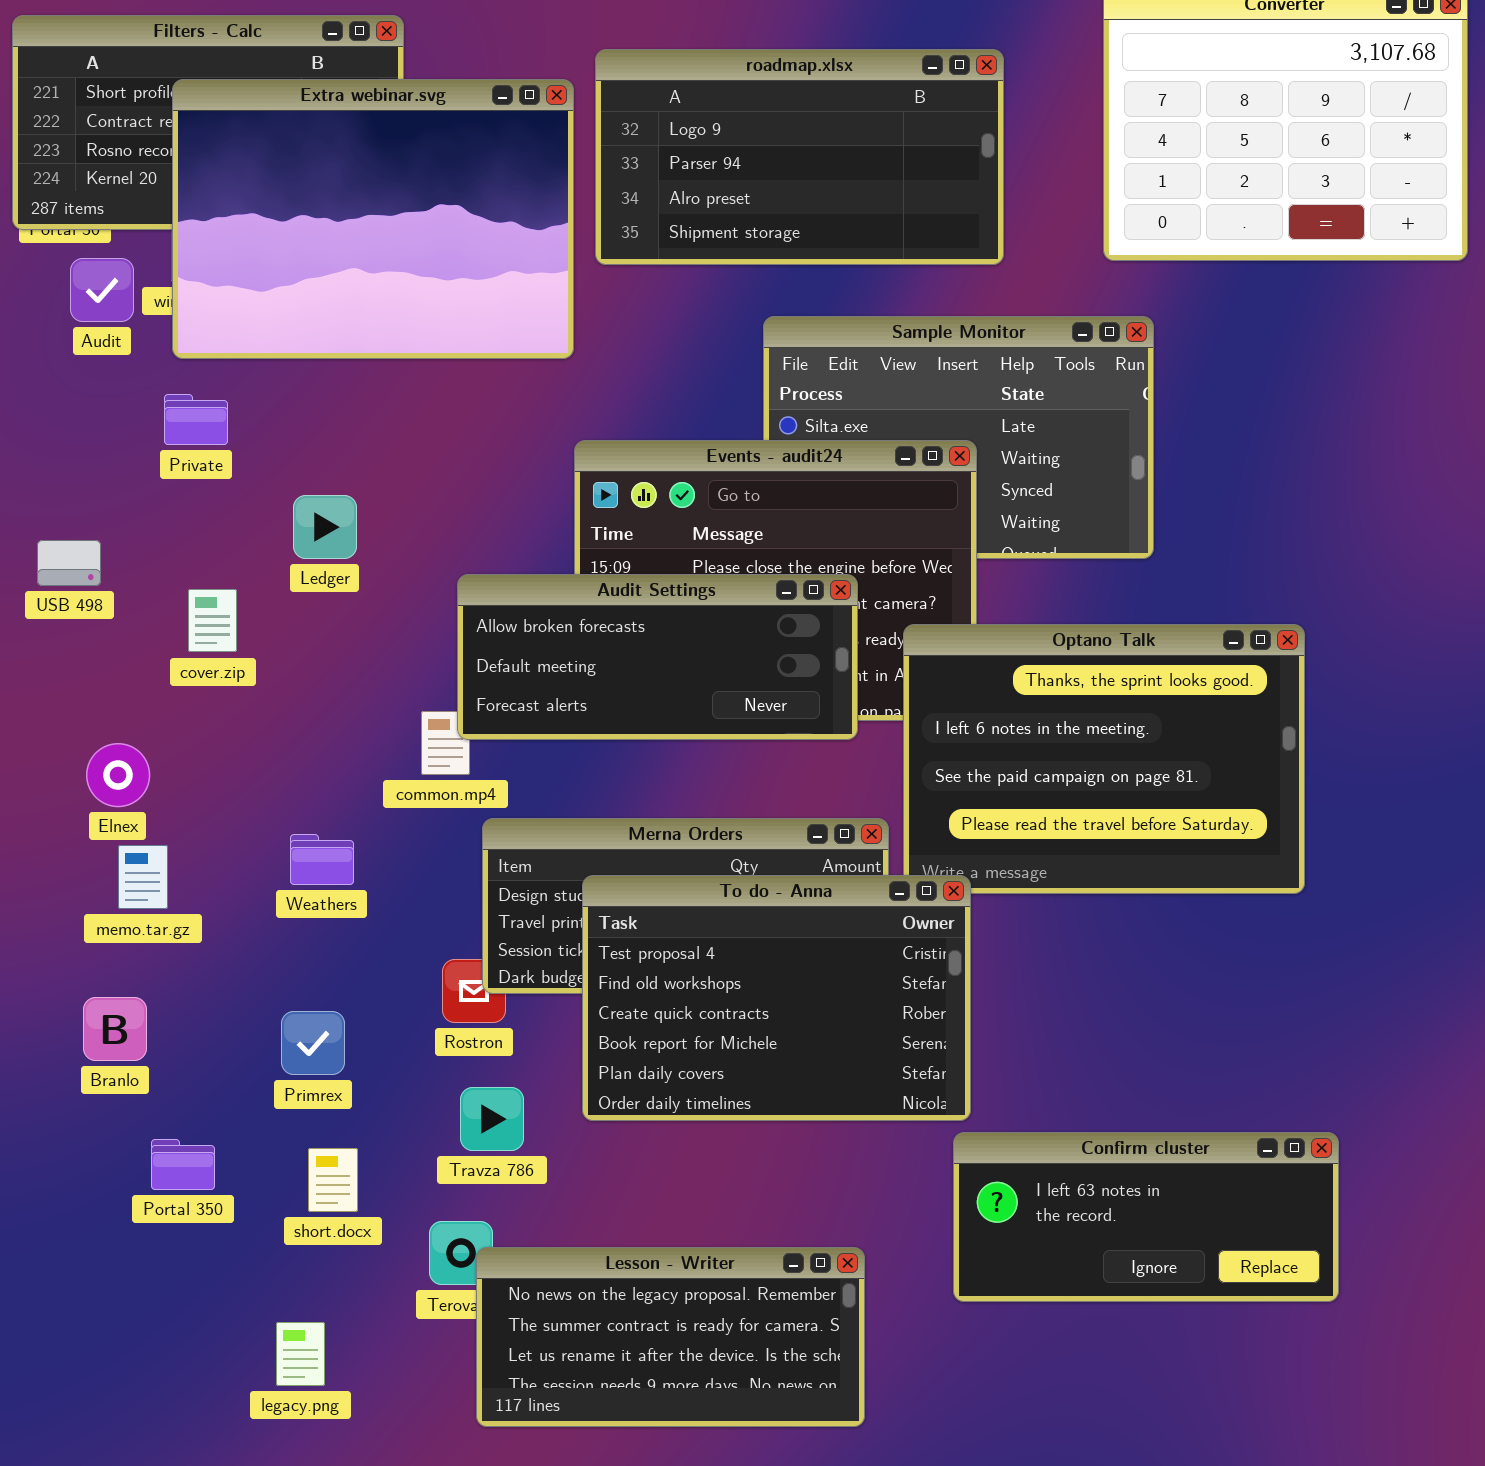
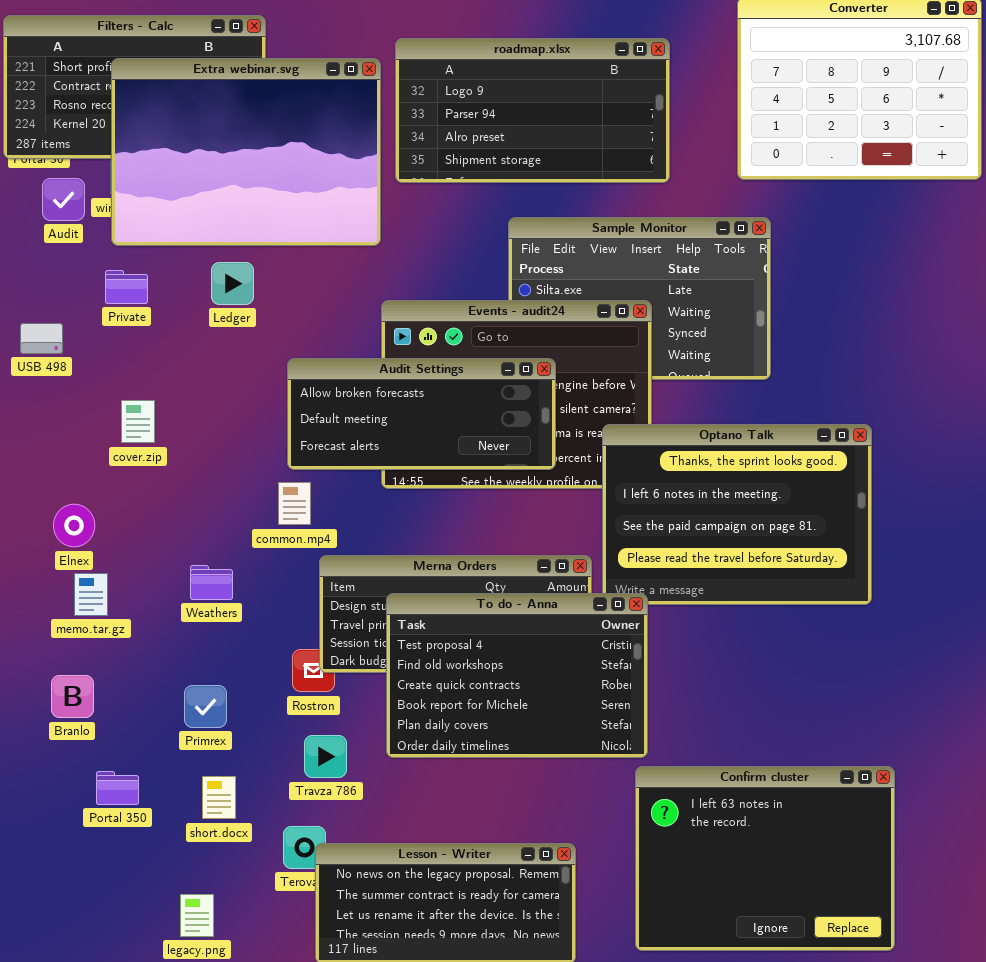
Ledger: [293,495,357,559] -> [211,262,254,305], moved
USB 498: [37,540,101,586] -> [20,323,63,354], moved
Audit Settings: [457,574,858,740] -> [287,358,556,470], moved
Confirm cluster: [953,1132,1339,1302] -> [635,766,895,951], resized

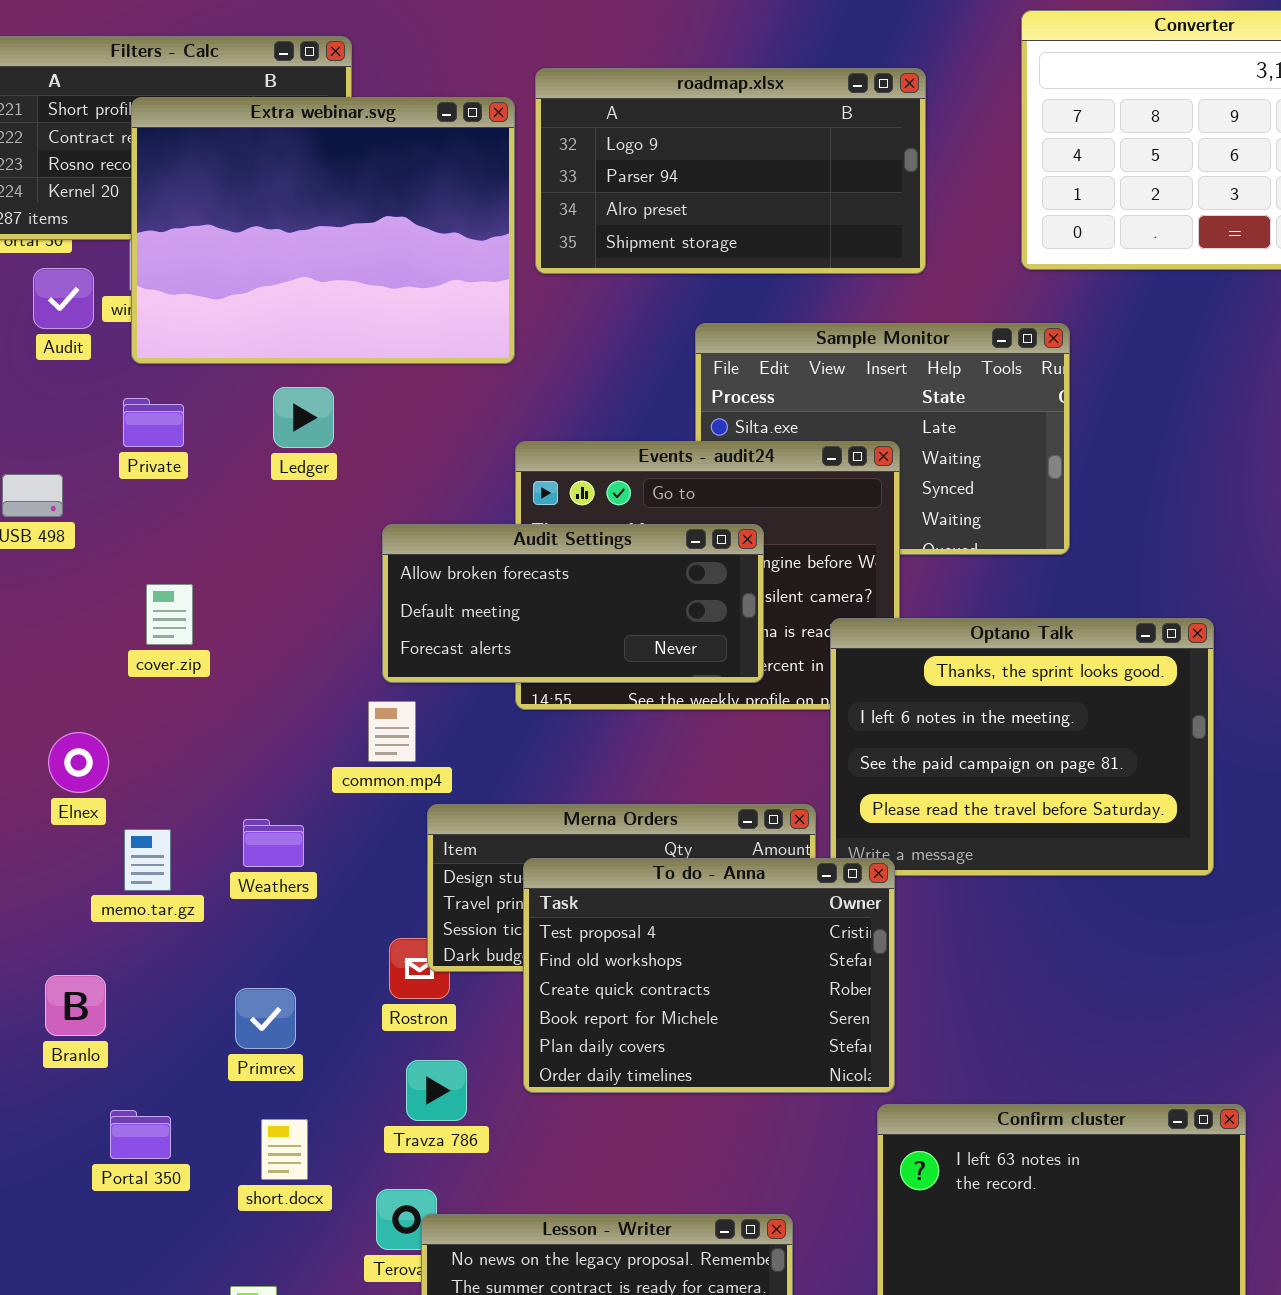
memo.tar.gz: [74,573,108,616] -> [124,829,171,891], moved

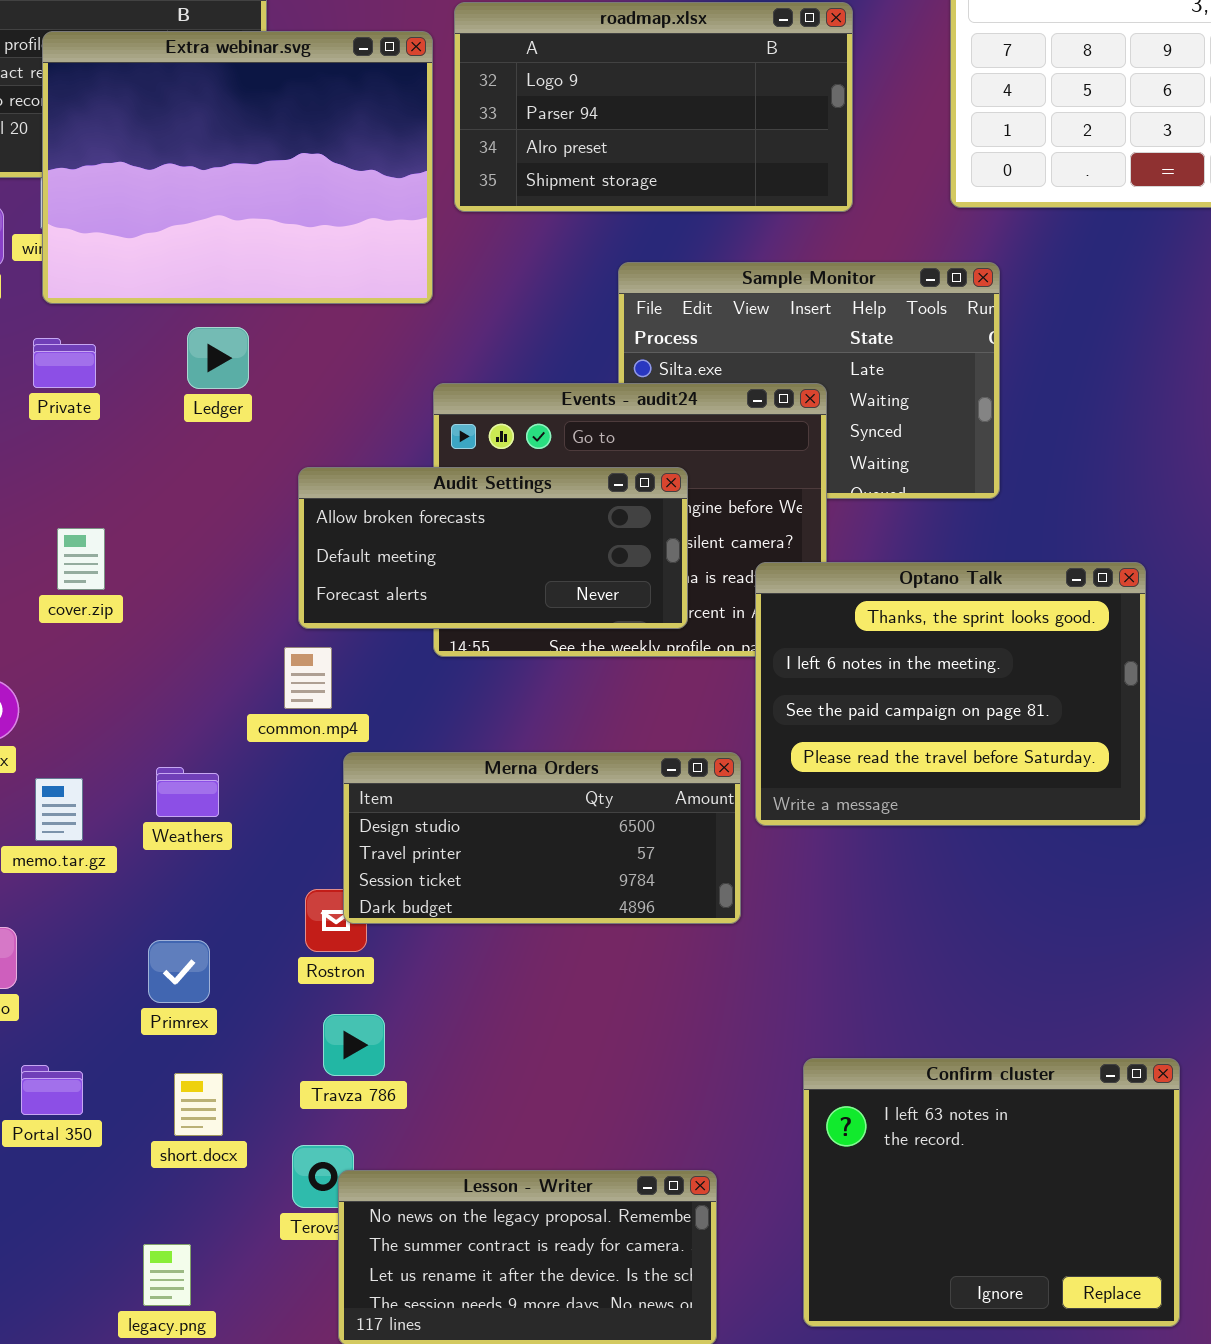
To do - Anna: [523,858,895,1093] -> none, closed

